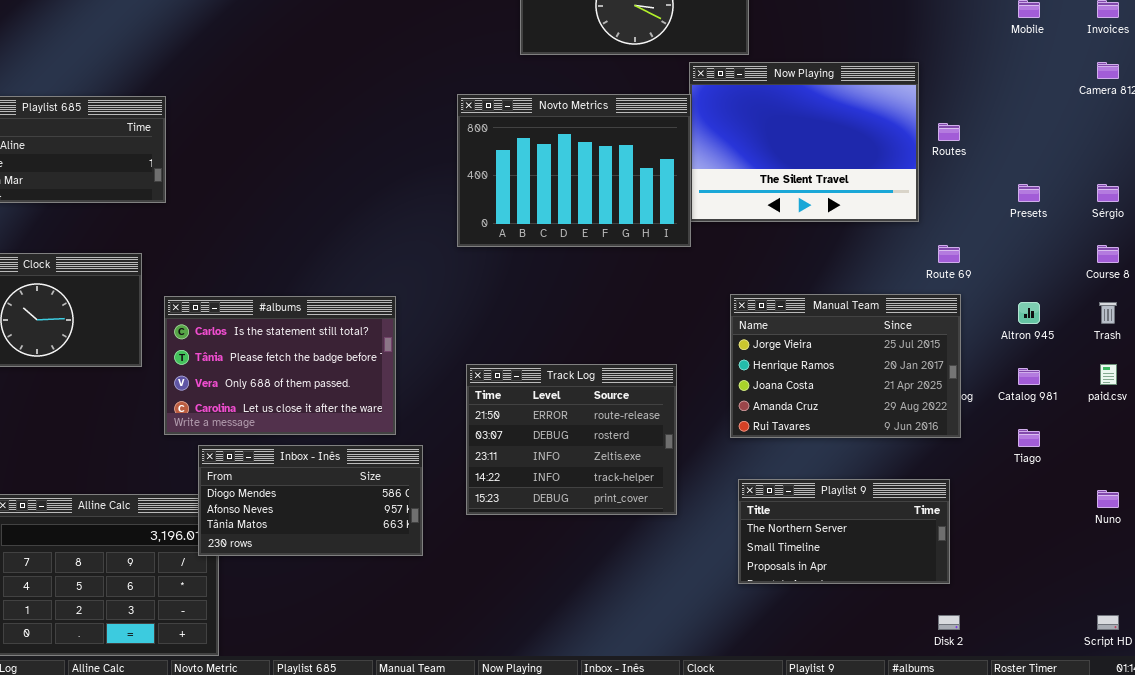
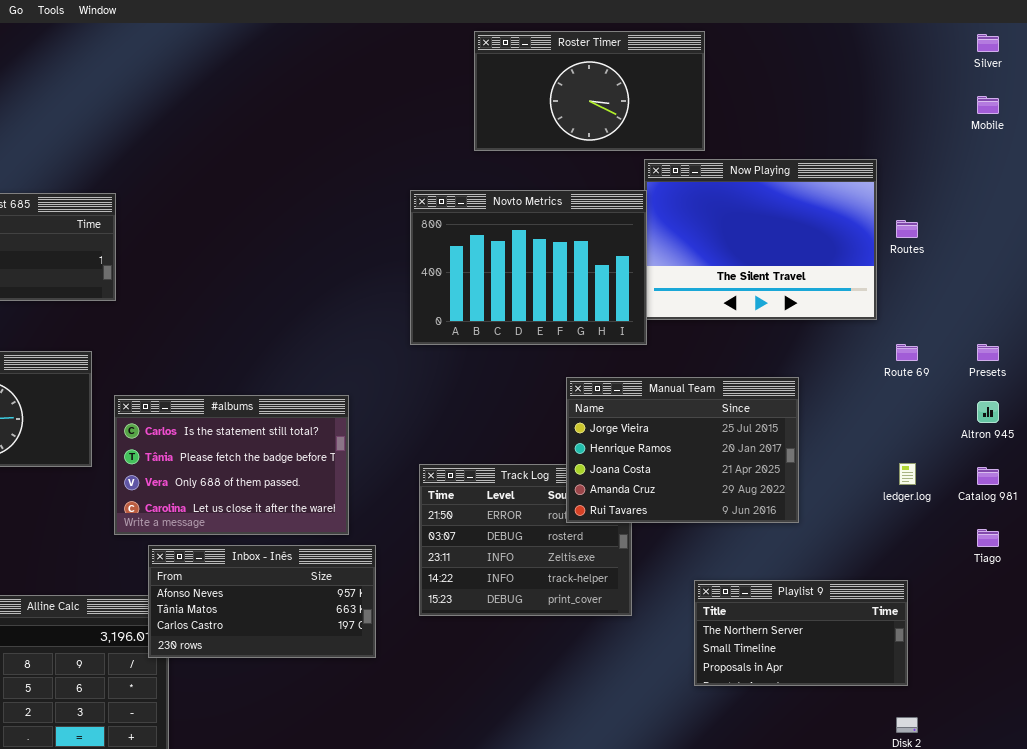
Presets: [1018,184,1040,202] -> [977,344,999,361], moved
Manual Team: [730,294,961,438] -> [566,377,799,523], moved
Inbox - Inês: [198,445,423,556] -> [148,545,376,658], scrolled down 1 row

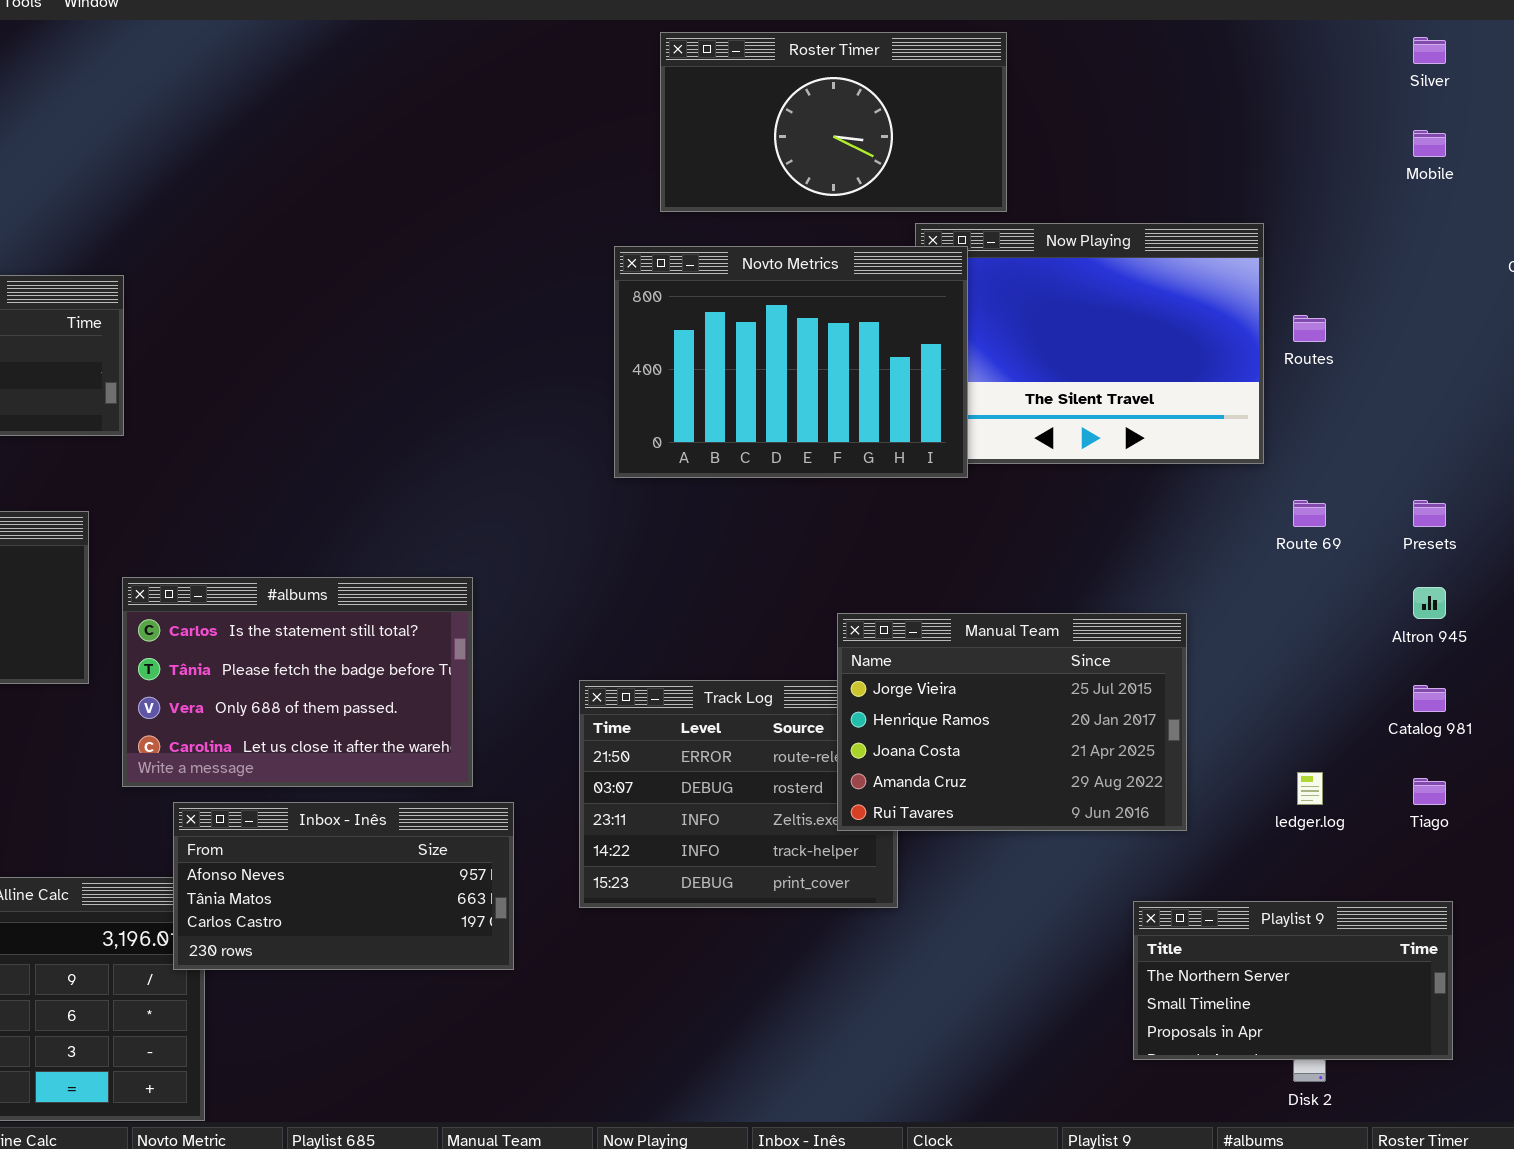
Novto Metrics: [410,190,647,345] -> [614,246,968,478], moved
Manual Team: [566,377,799,523] -> [837,613,1187,831], moved
ledger.log: [899,463,916,485] -> [1297,772,1323,805], moved
Playlist 9: [694,580,908,686] -> [1133,901,1453,1060], moved

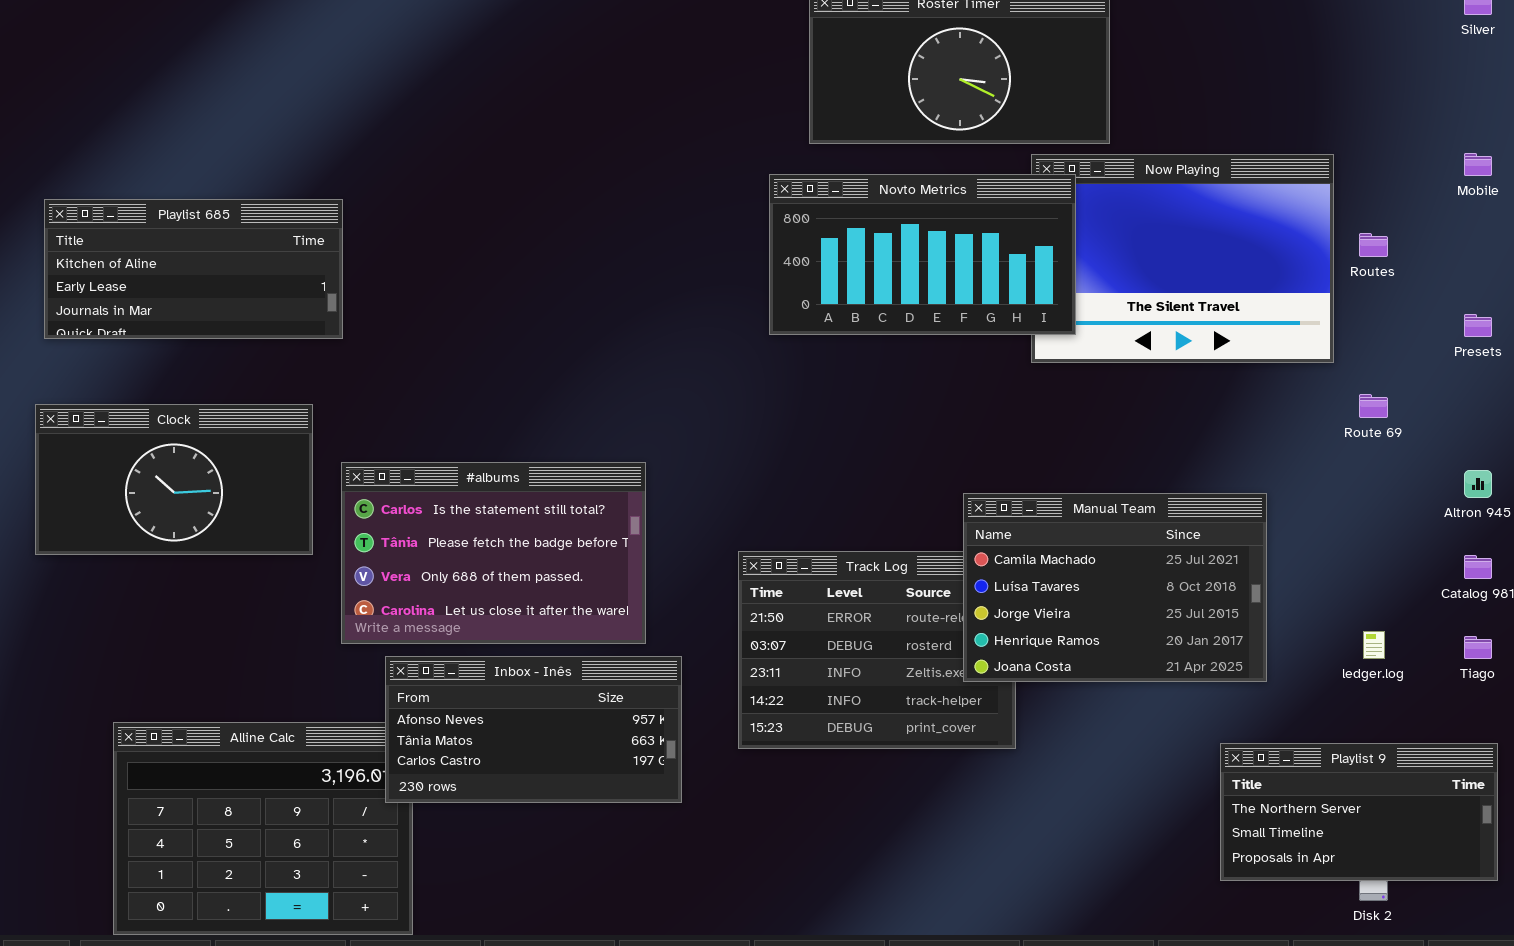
Mobile: [1413,130,1446,157] -> [1464,153,1492,176], moved
Novto Metrics: [614,246,968,478] -> [769,174,1076,335], resized
Presets: [1413,500,1446,527] -> [1464,314,1492,337], moved
Manual Team: [837,613,1187,831] -> [963,493,1267,682], scrolled up 2 rows

